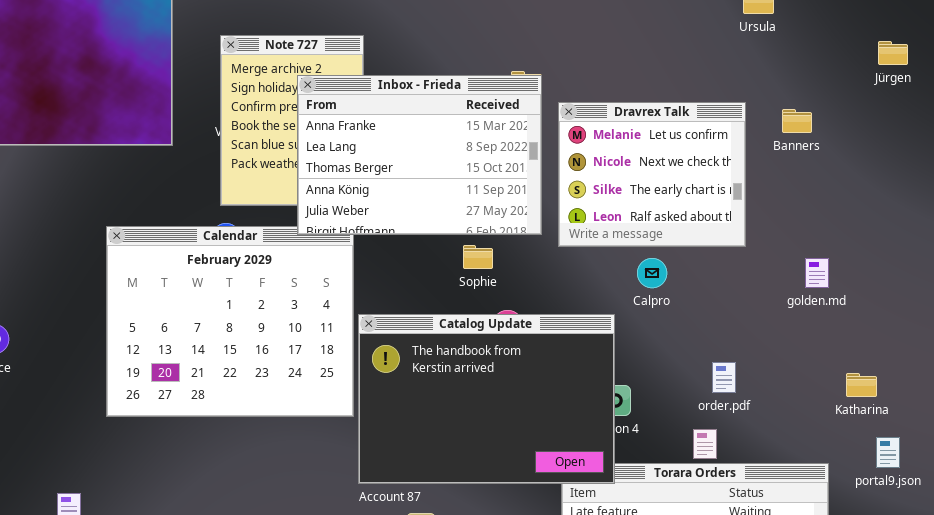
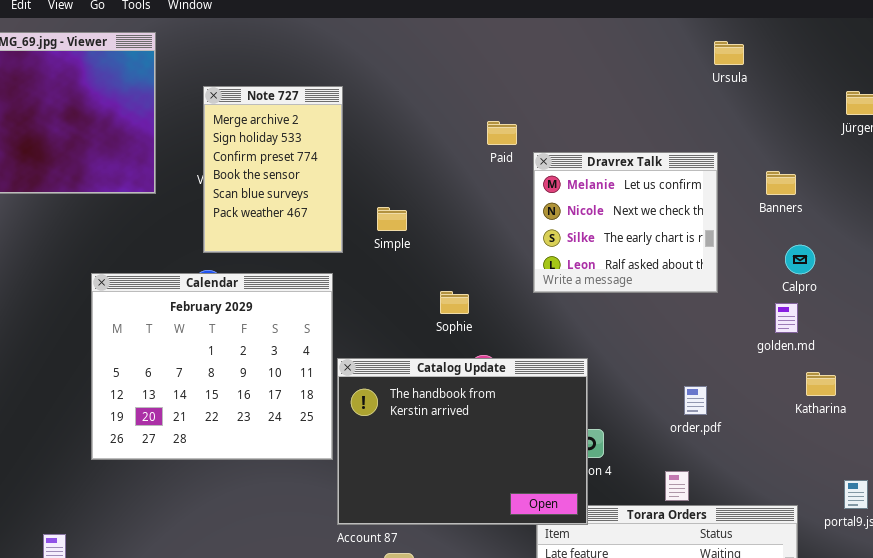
Inbox - Frieda: [297,75,542,235] -> none, closed
Banners: [782,109,812,133] -> [766,171,796,195], moved
Calpro: [637,258,667,288] -> [785,245,815,274], moved
order.pdf: [712,362,736,393] -> [684,386,707,415], moved
Katharina: [846,373,877,397] -> [806,372,836,396], moved

